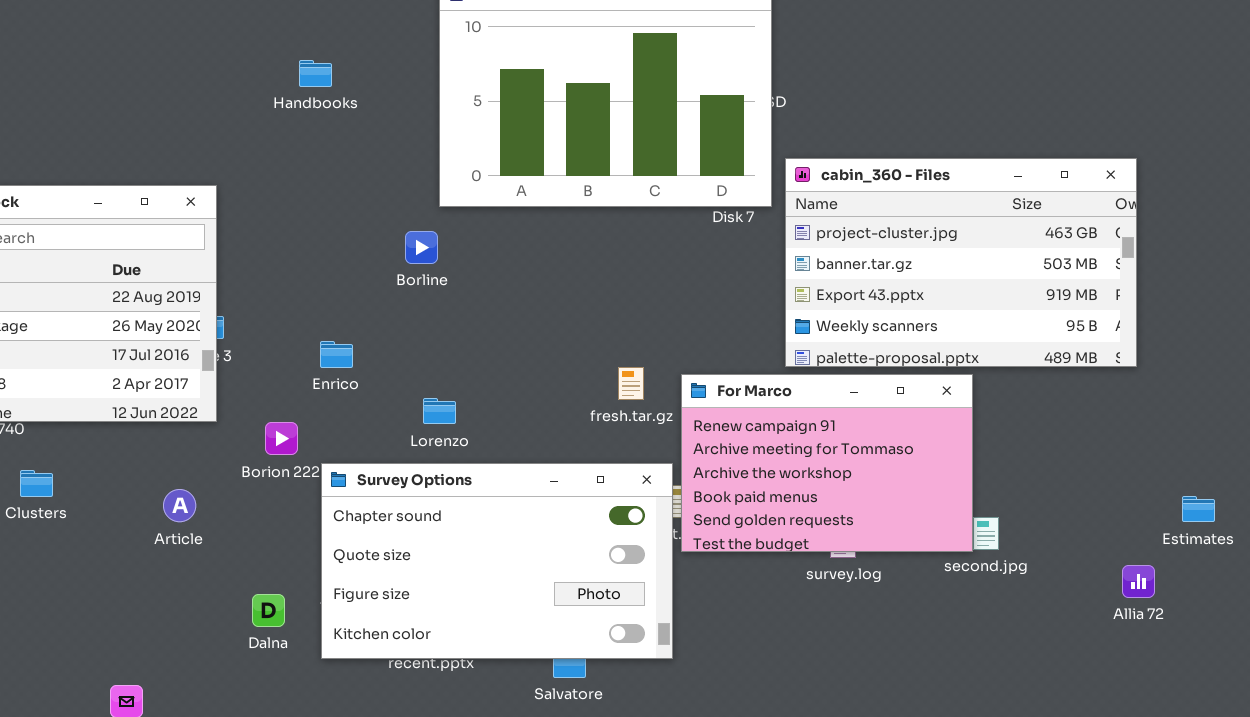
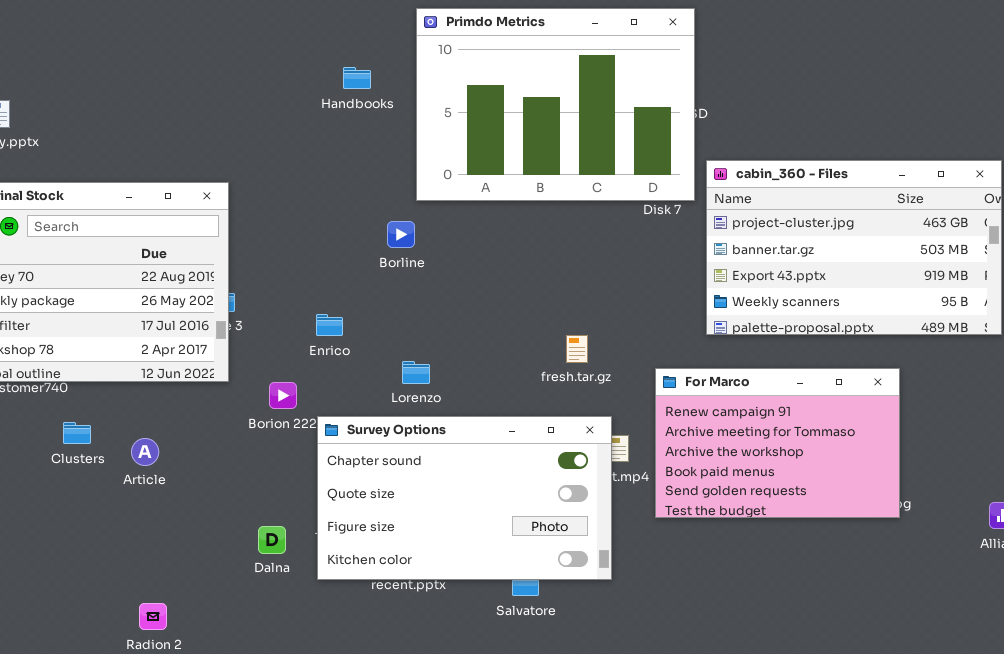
Handbooks: [299,60,332,87] -> [343,67,371,89], moved
For Marco: [681,374,973,552] -> [655,368,900,518], moved
Article: [163,489,196,522] -> [131,438,159,466], moved

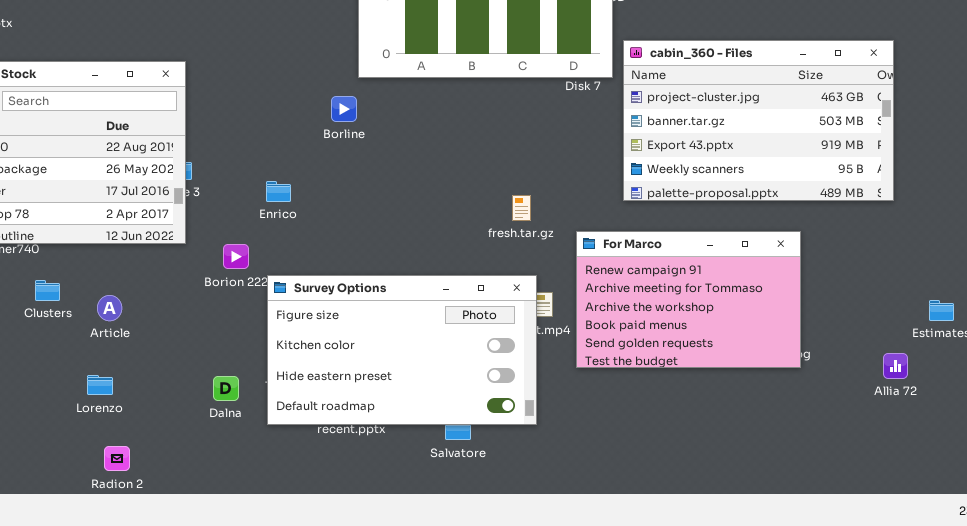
fresh.tar.gz: [566,335,588,363] -> [512,195,531,221], moved
Lorenzo: [402,361,430,384] -> [87,375,113,395], moved
Survey Options: [317,416,612,580] -> [267,275,537,425], scrolled down 2 rows

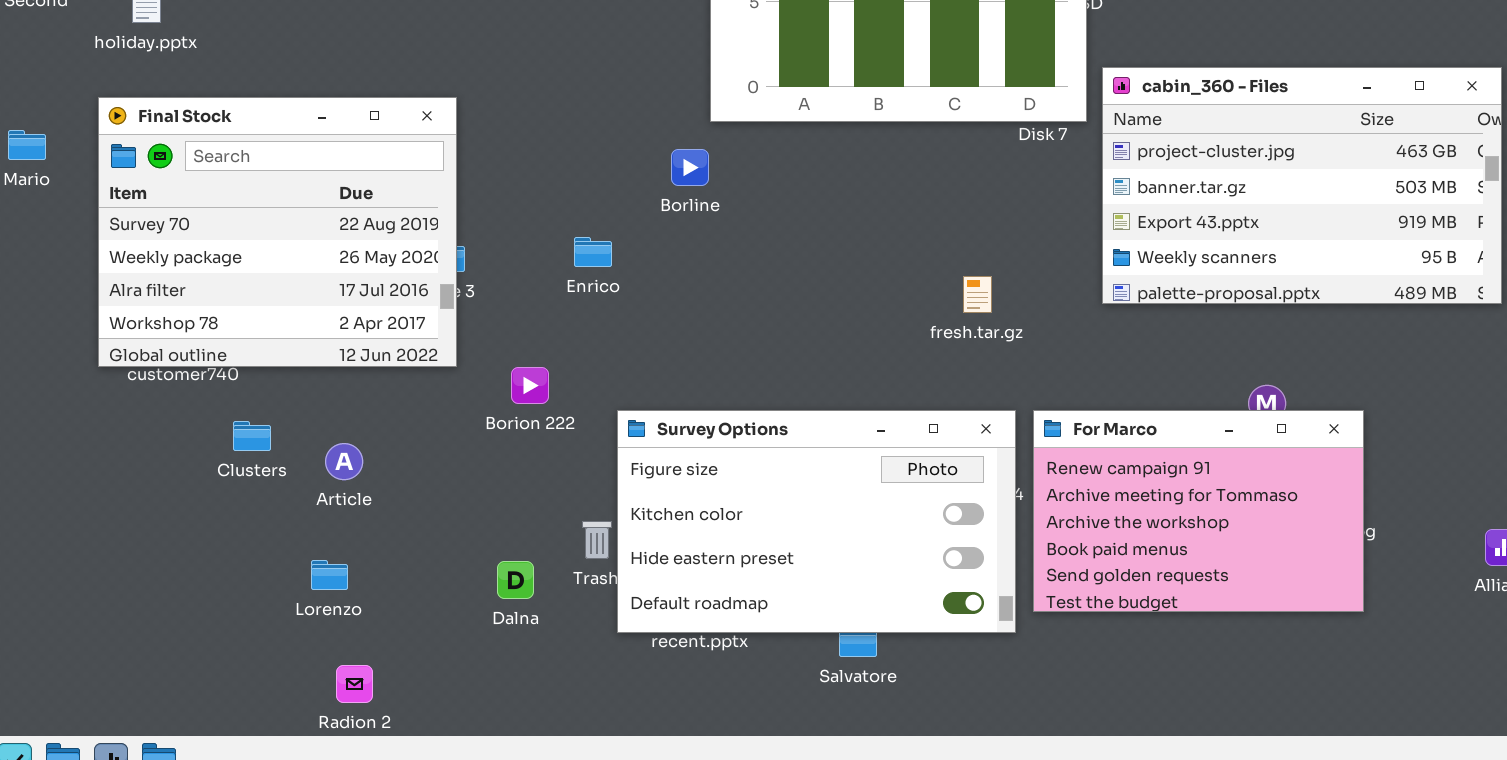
Enrico: [266,181,291,202] -> [574,237,612,267], moved
fresh.tar.gz: [512,195,531,221] -> [963,276,992,313], moved
For Marco: [576,231,801,368] -> [1033,410,1364,612], moved
Survey Options: [267,275,537,425] -> [617,410,1016,633], moved

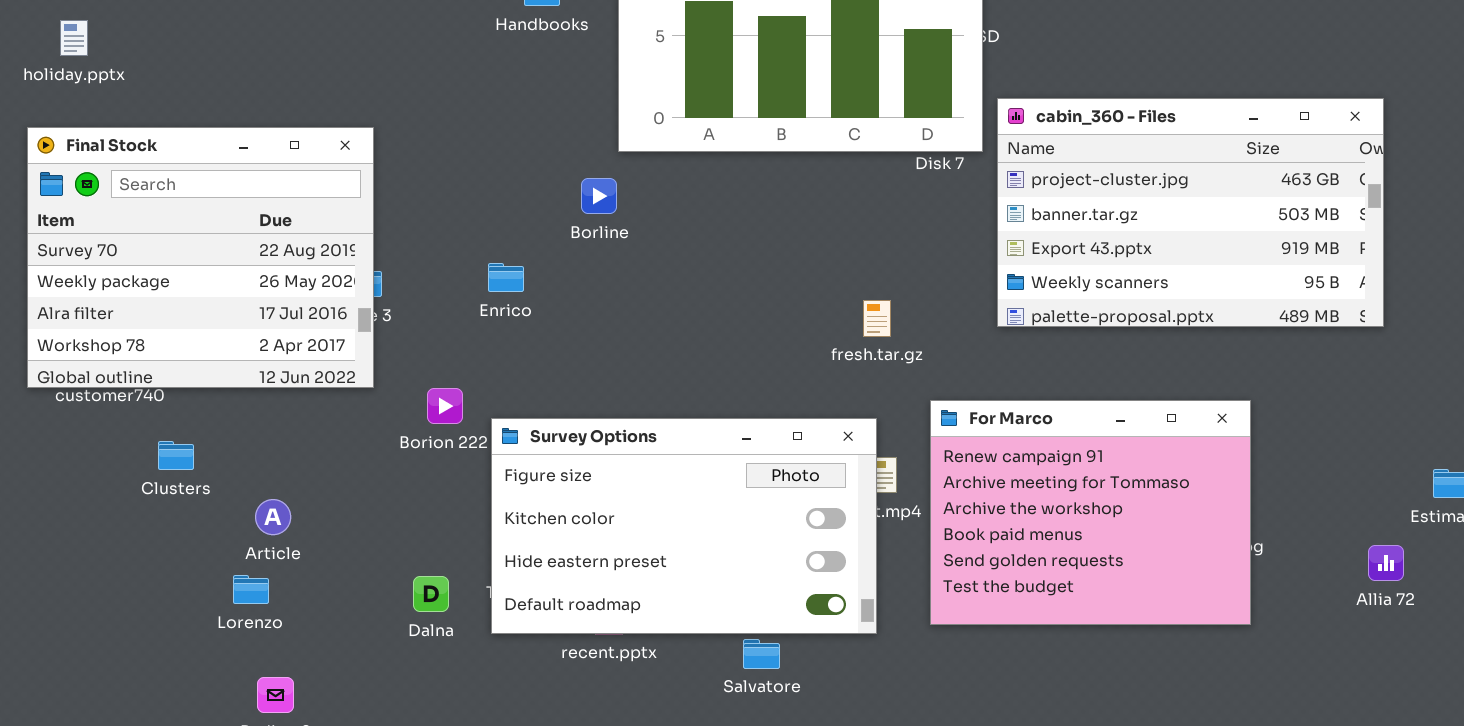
Survey Options: [617,410,1016,633] -> [491,418,877,634], moved
For Marco: [1033,410,1364,612] -> [930,400,1251,625], resized
Article: [325,443,363,480] -> [255,499,291,535], moved

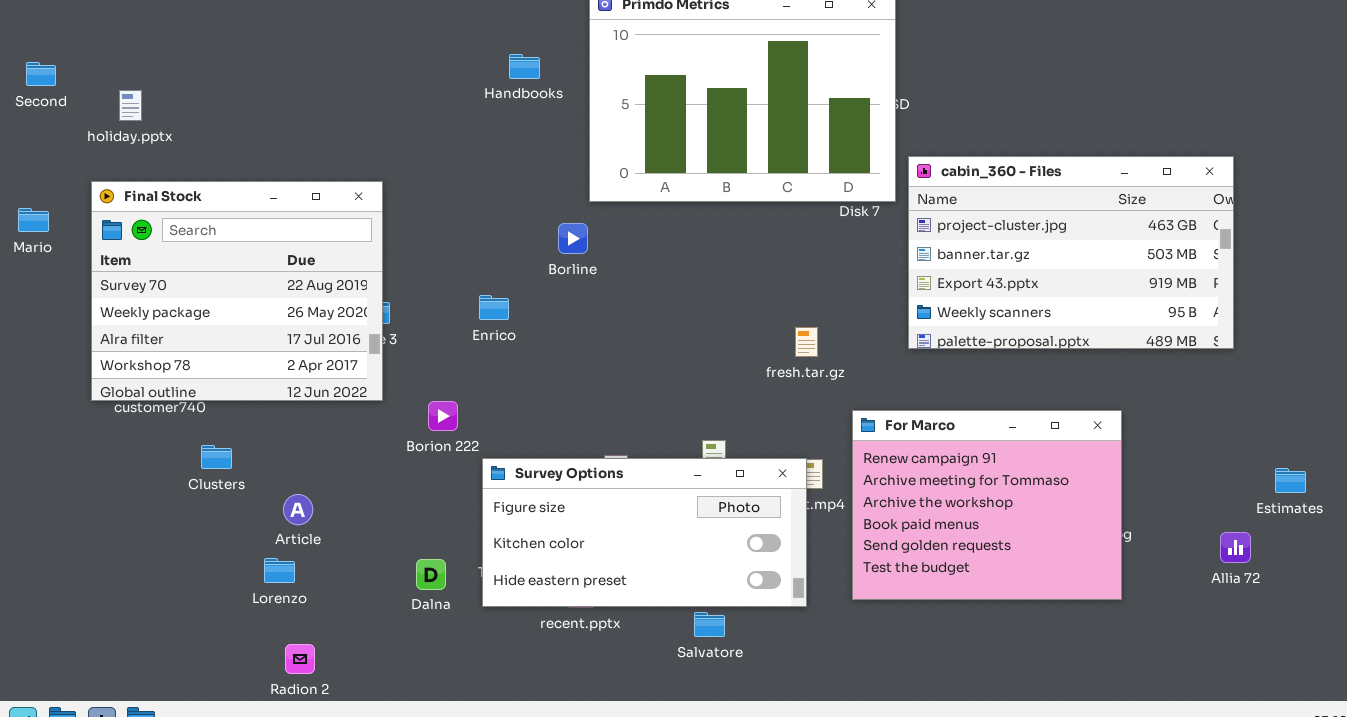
Survey Options: [491,418,877,634] -> [482,458,807,607], resized

